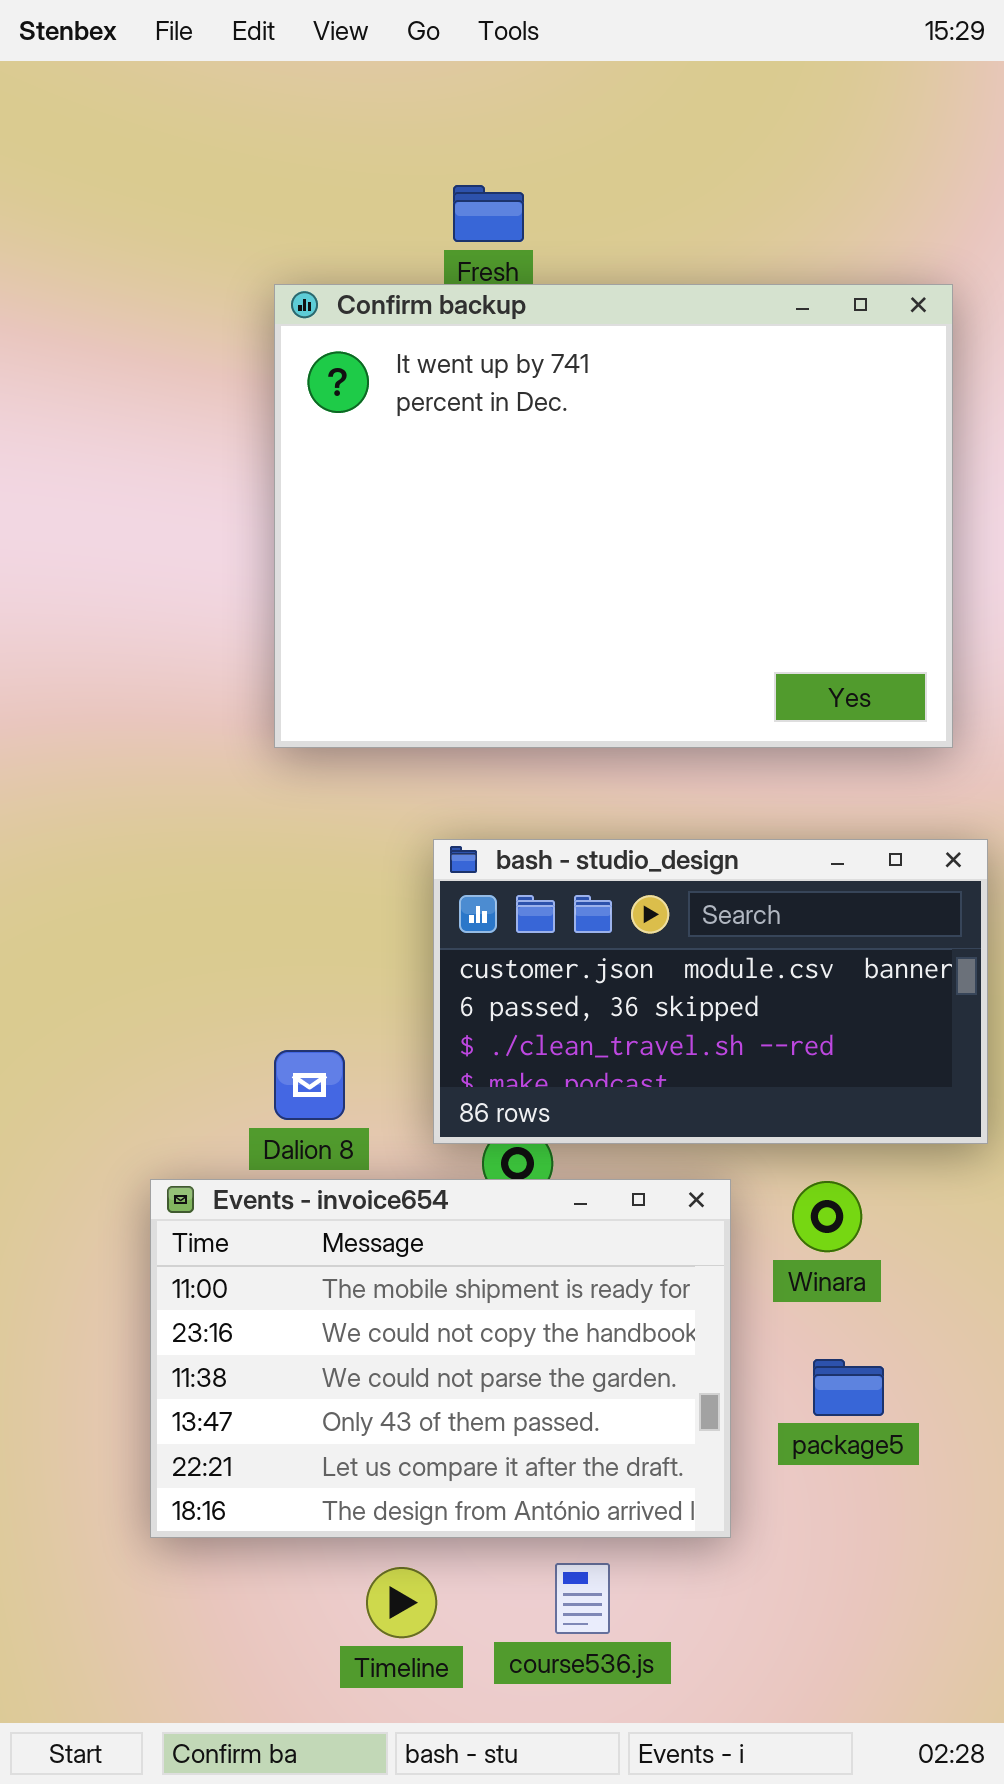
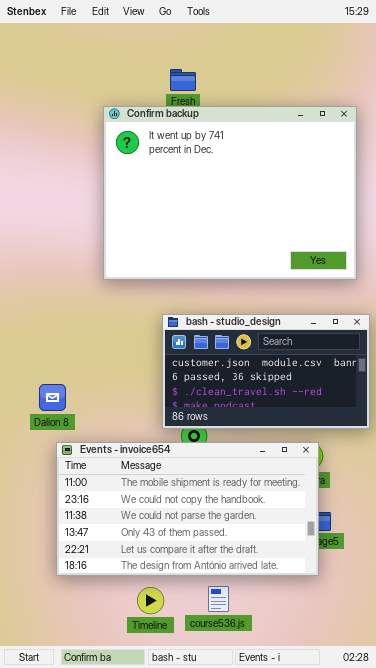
Dalion 8: [274,1050,345,1120] -> [39,384,66,411], moved
Events - invoice654: [150,1179,731,1538] -> [56,442,319,576], resized

